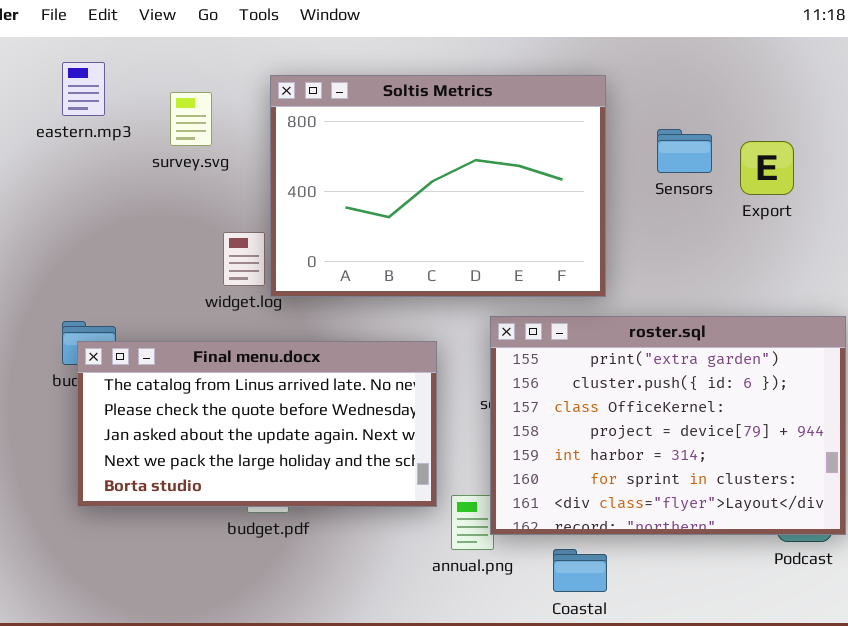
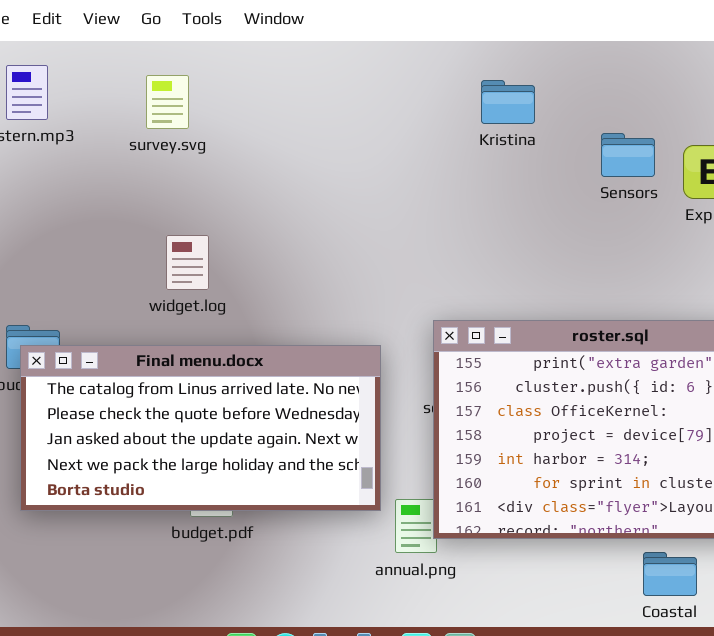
Soltis Metrics: [270,75,606,297] -> none, closed
survey.svg: [170,92,212,146] -> [146,75,189,129], moved
Coastal: [553,549,607,592] -> [643,552,697,596], moved

